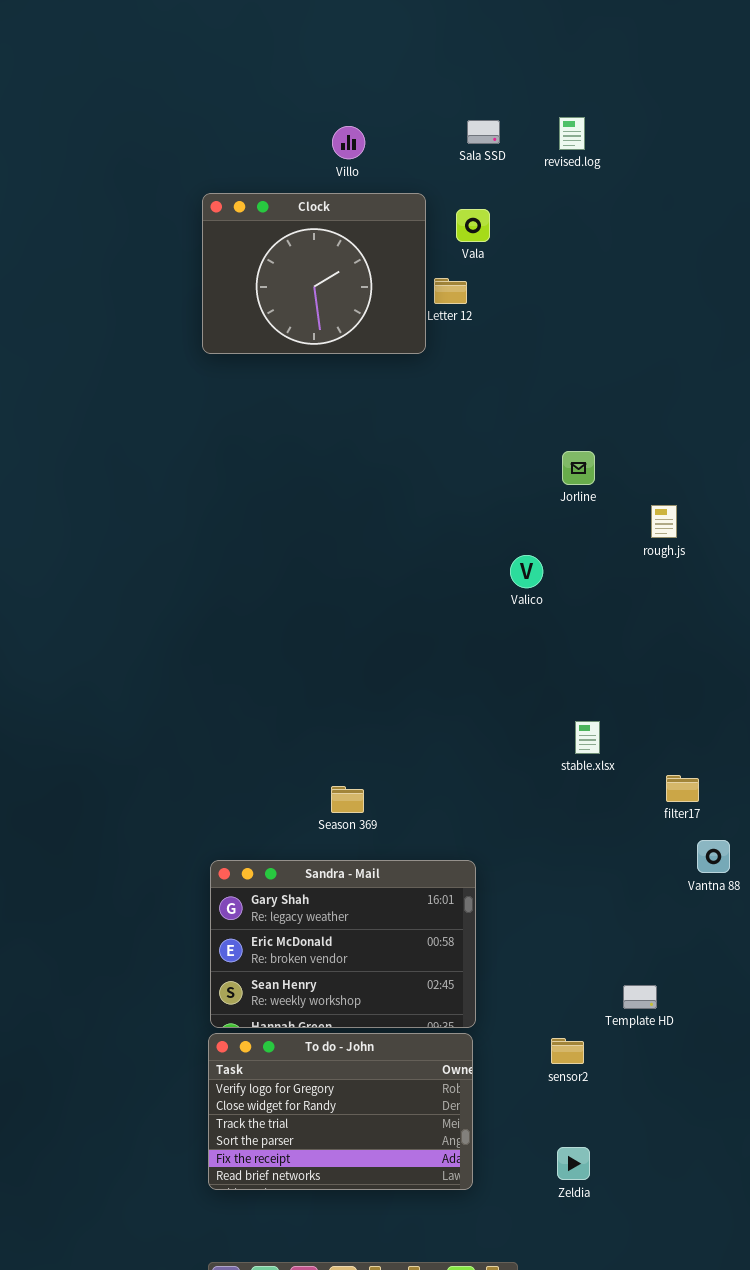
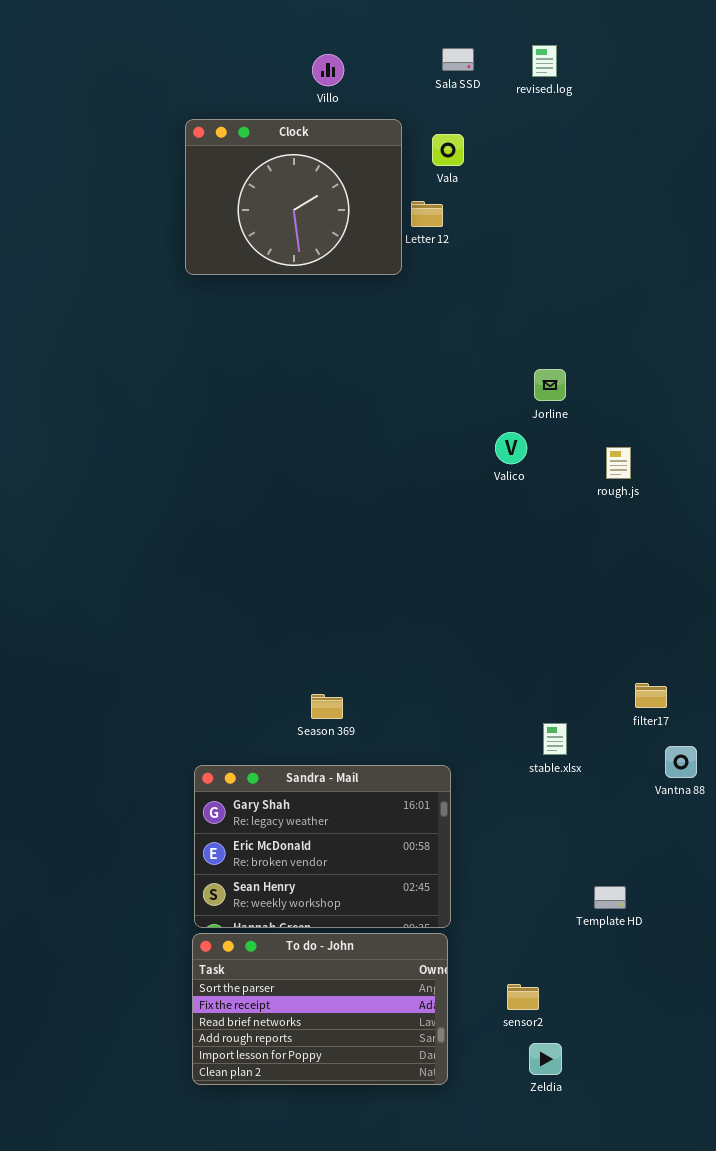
rough.js: [651,505,677,538] -> [606,447,631,479], moved
Valico: [510,555,543,588] -> [495,432,527,464], moved
stable.xlsx: [575,721,600,754] -> [543,723,567,755], moved
To do - John: [208,1033,473,1190] -> [192,933,448,1085], scrolled down 3 rows
sensor2: [551,1038,584,1064] -> [507,984,539,1010], moved

